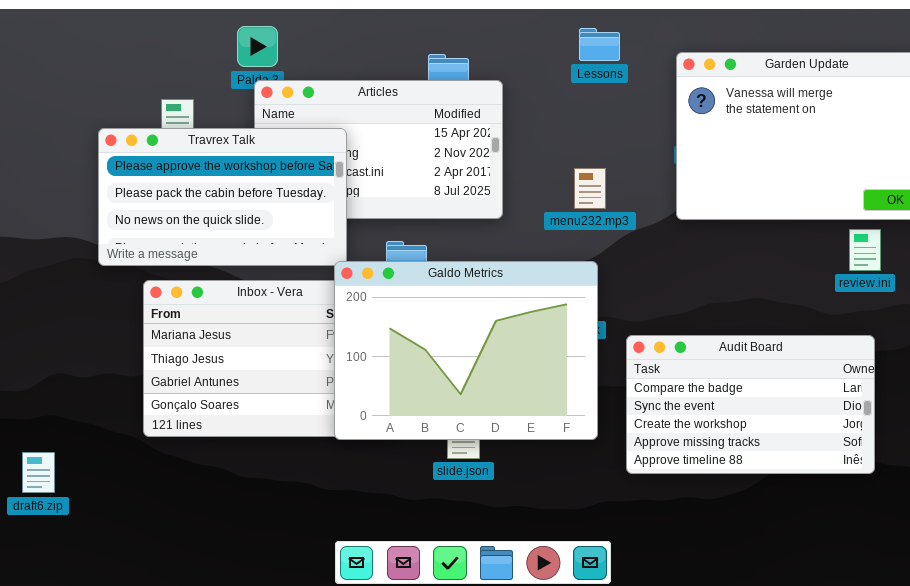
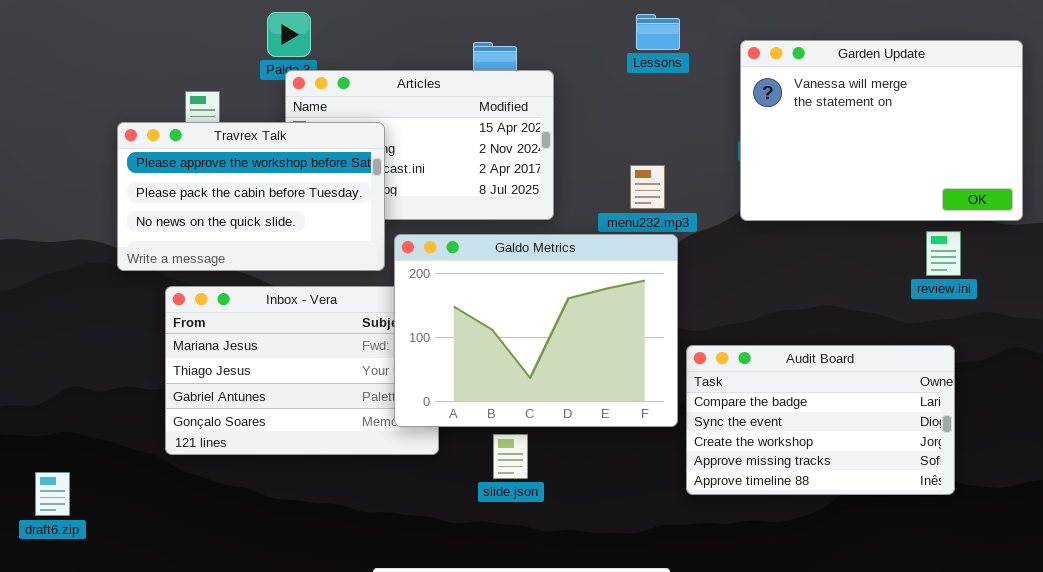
Galdo Metrics: [334,261,598,440] -> [394,234,678,427], moved

